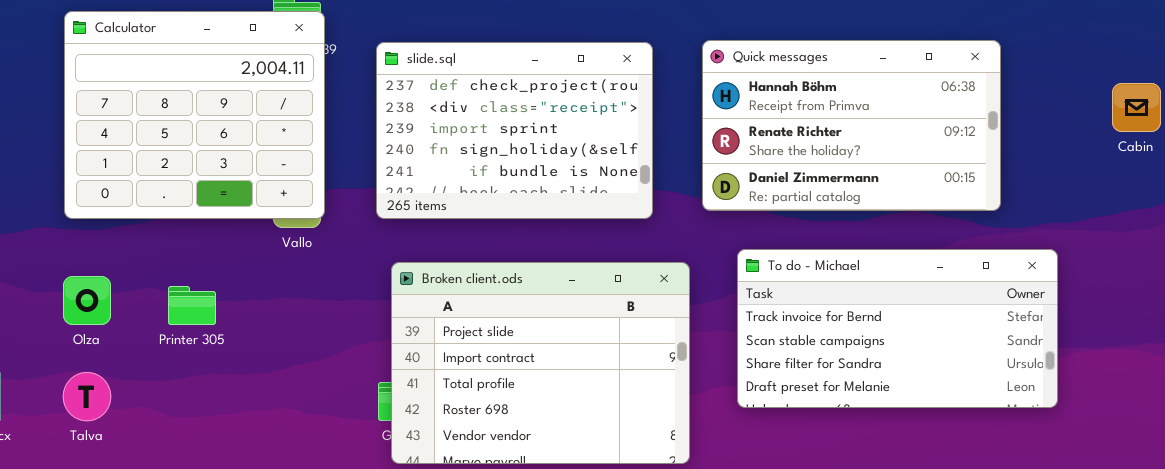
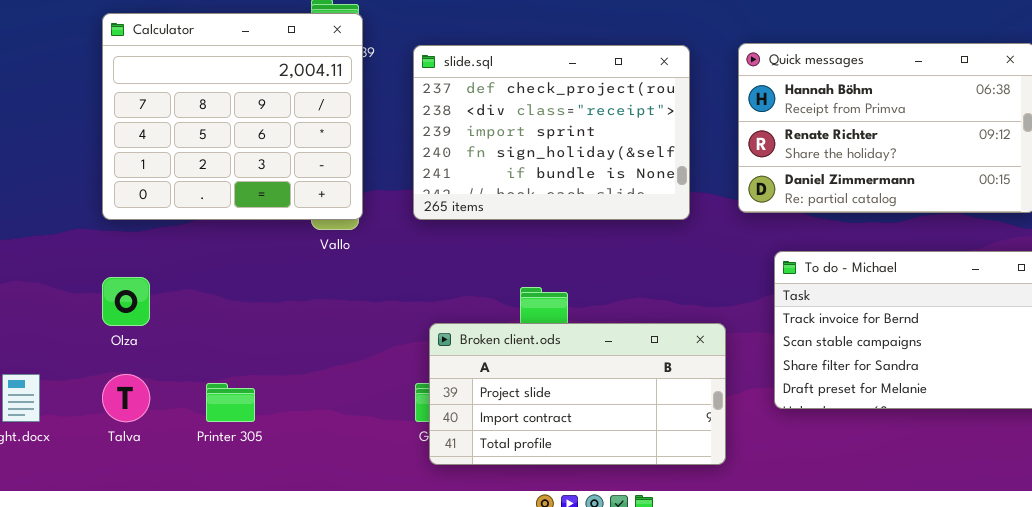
Broken client.ods: [391,262,690,464] -> [429,323,726,465], resized
Printer 305: [168,286,216,325] -> [206,383,255,422], moved

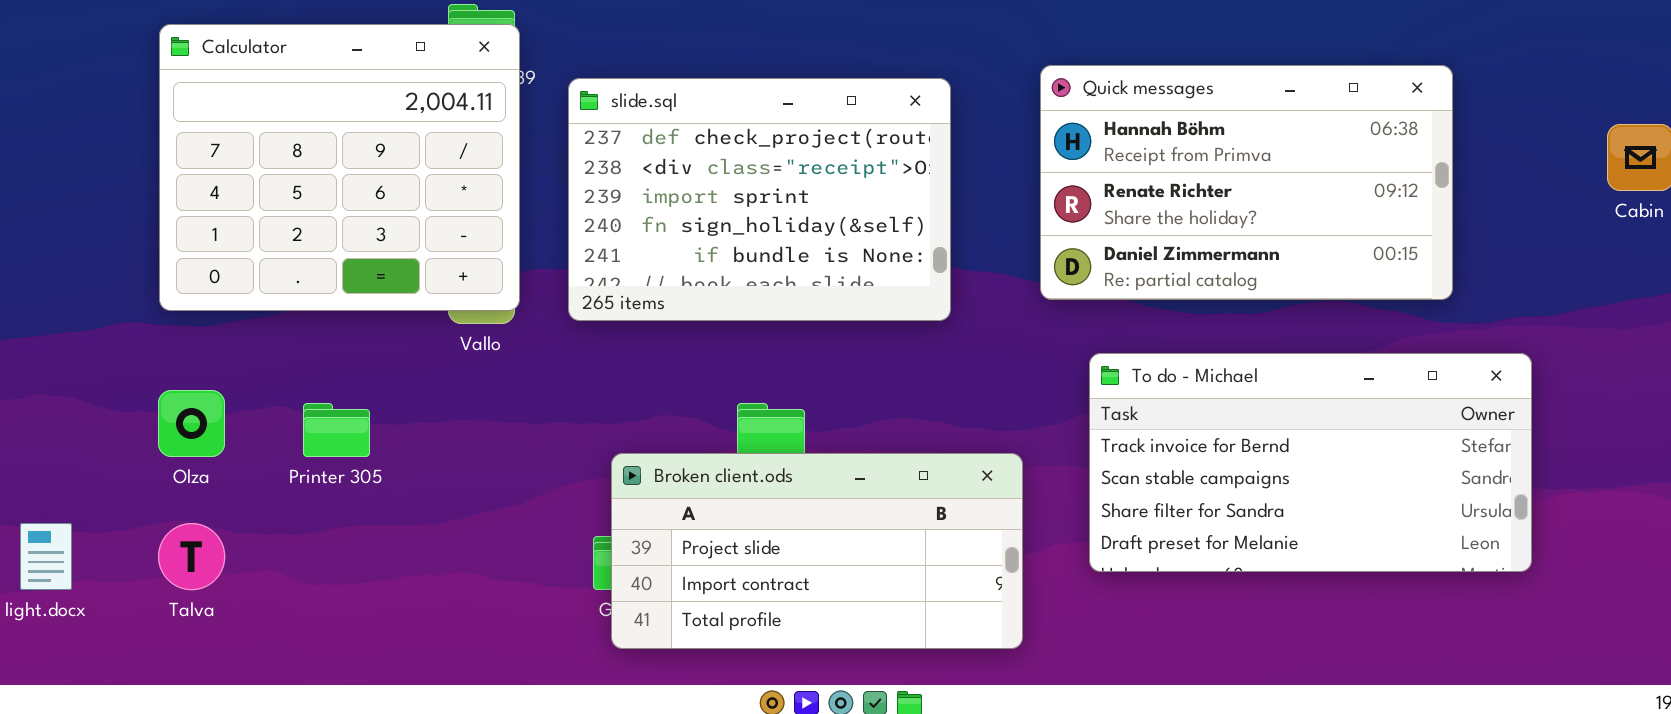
slide.sql: [413,45,690,220] -> [568,78,951,321], moved
Printer 305: [206,383,255,422] -> [303,403,370,457], moved

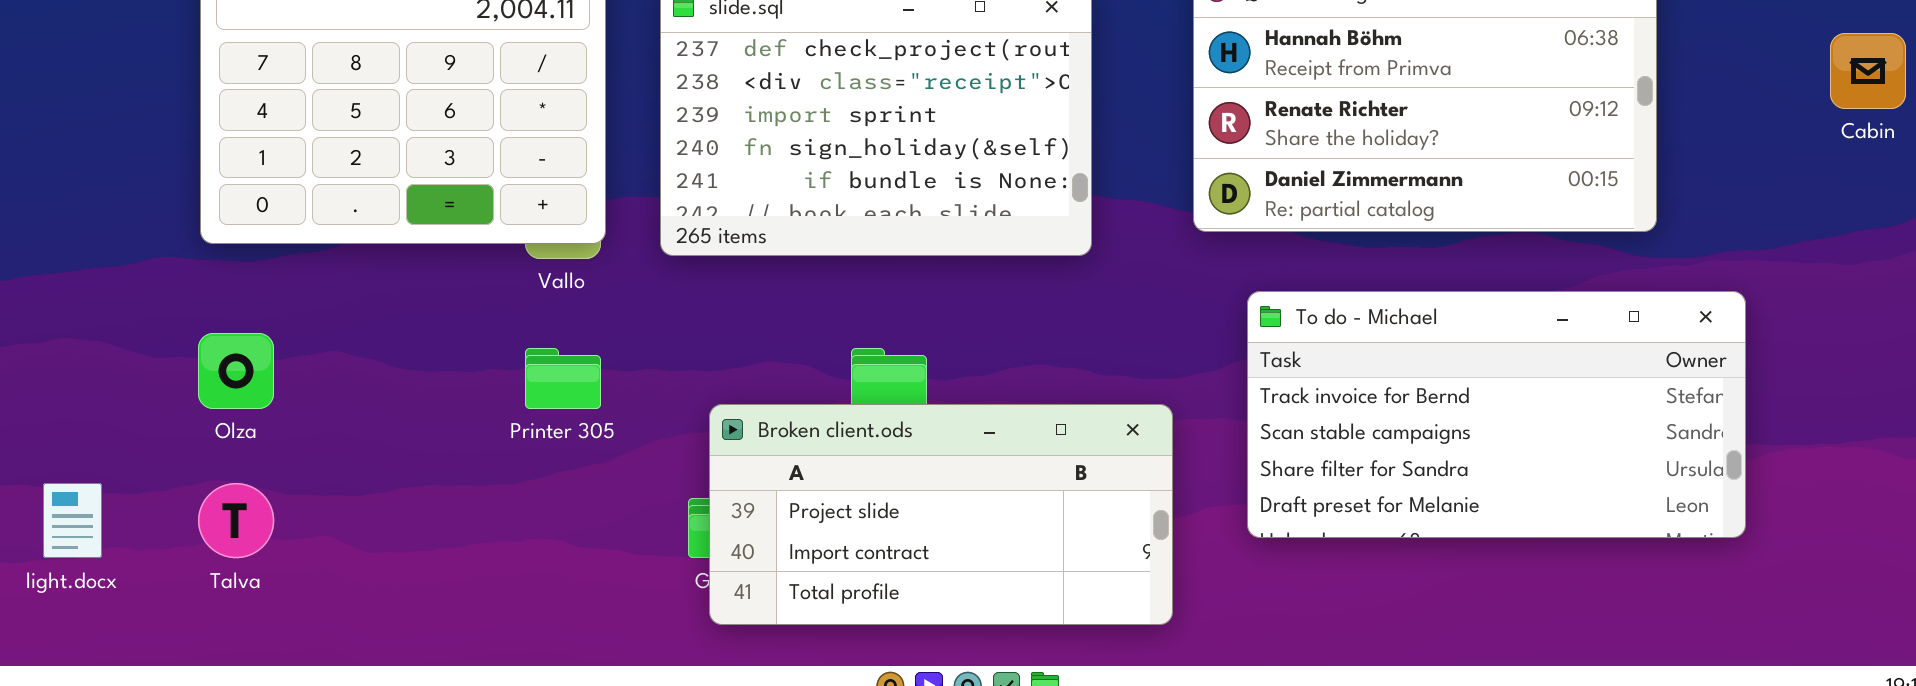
Printer 305: [303,403,370,457] -> [525,348,601,409], moved

